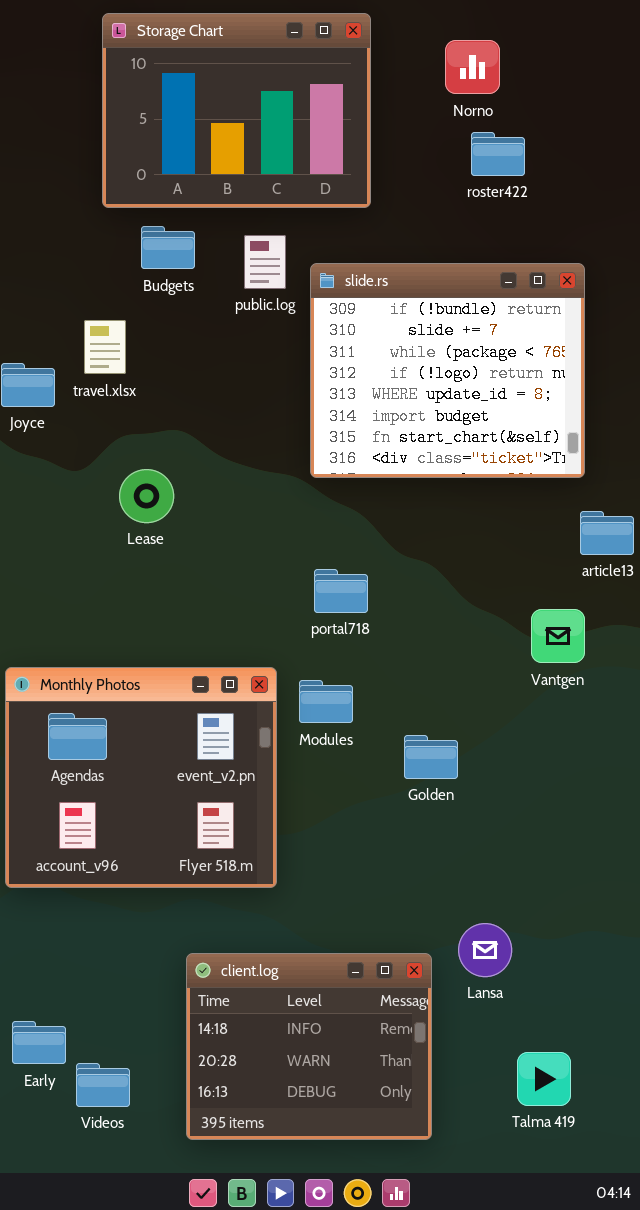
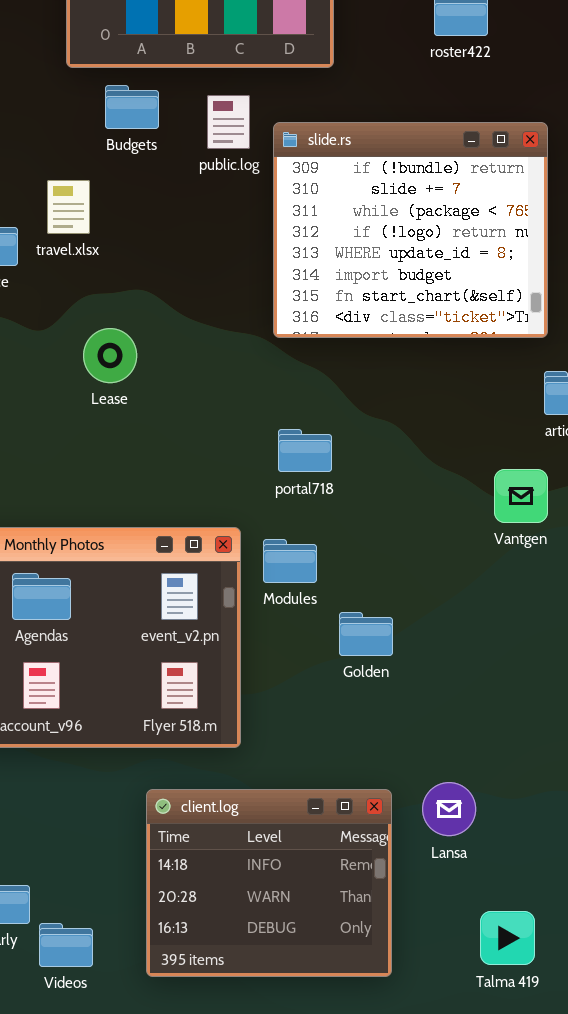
Golden: [404,735,458,779] -> [339,612,393,656], moved
client.log: [186,953,432,1140] -> [146,789,392,977], moved

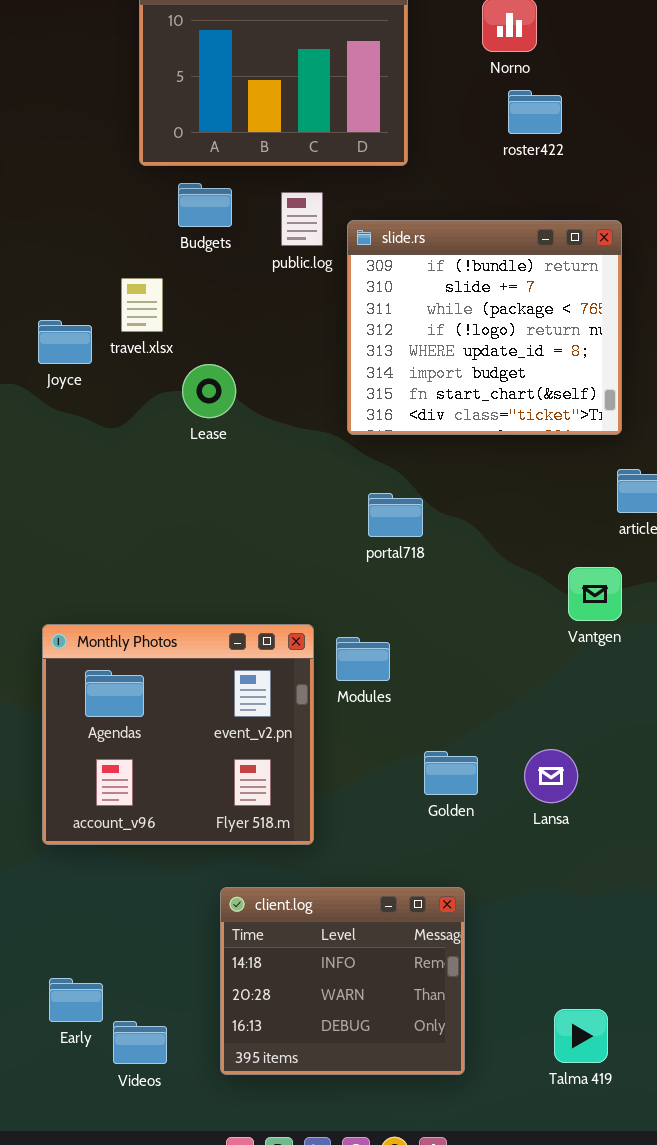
Lease: [83,328,137,383] -> [182,364,236,418], moved
portal718: [278,429,332,472] -> [368,493,423,537], moved
Golden: [339,612,393,656] -> [424,751,478,795], moved
Lansa: [422,782,476,836] -> [524,749,578,803], moved

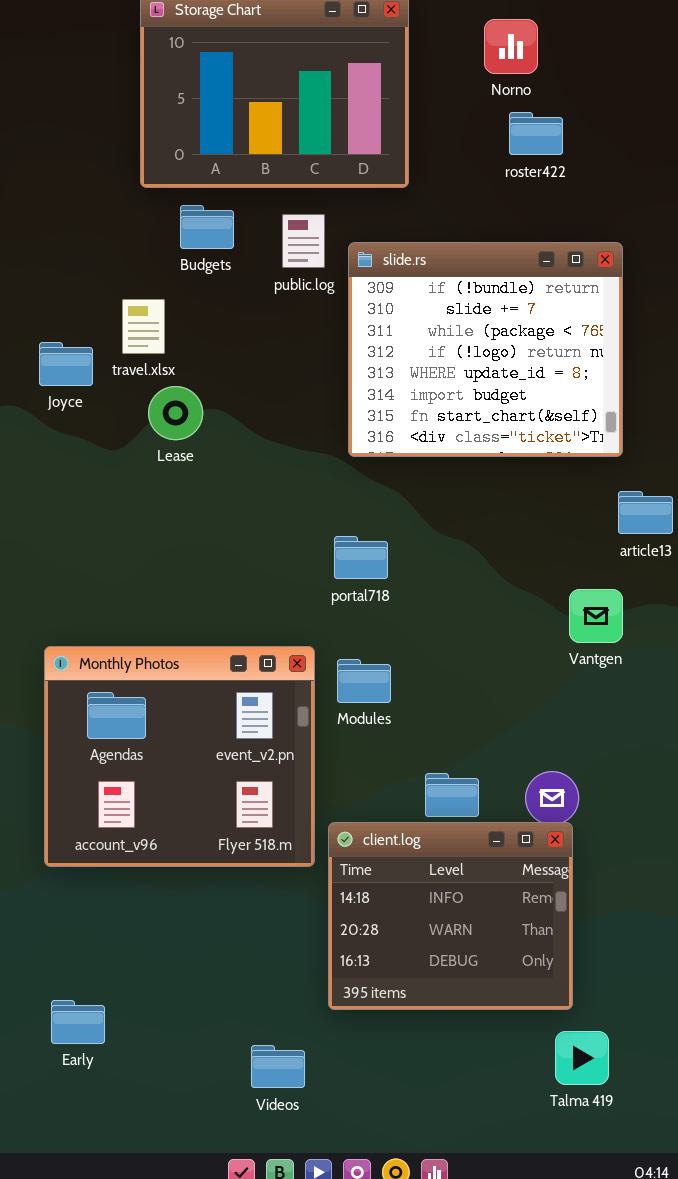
Lease: [182,364,236,418] -> [148,386,203,440], moved
portal718: [368,493,423,537] -> [334,536,388,579], moved
client.log: [220,887,465,1075] -> [328,822,573,1010], moved
Videos: [113,1021,167,1064] -> [251,1045,305,1088], moved

